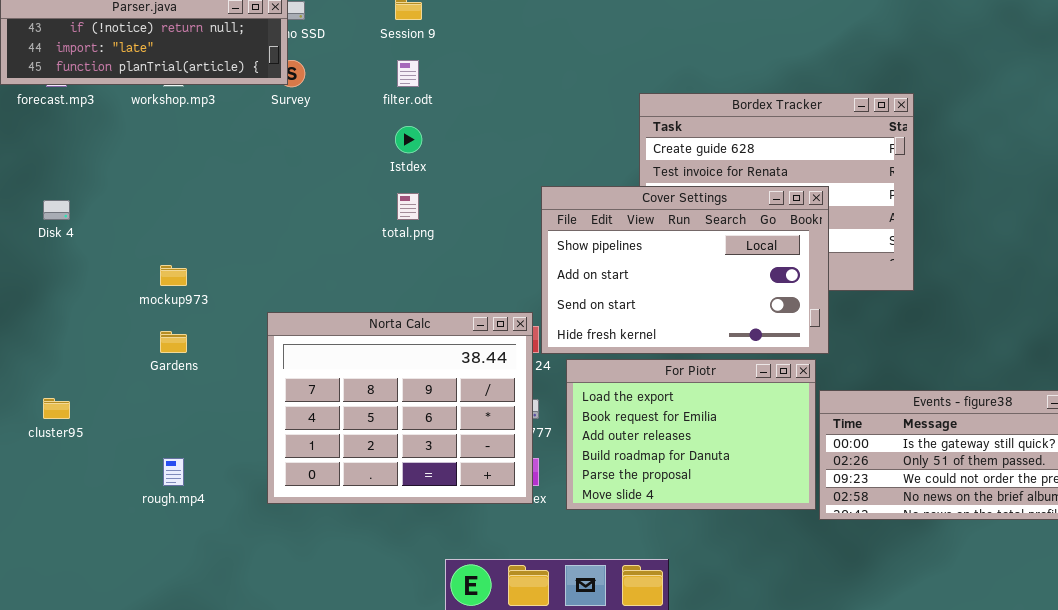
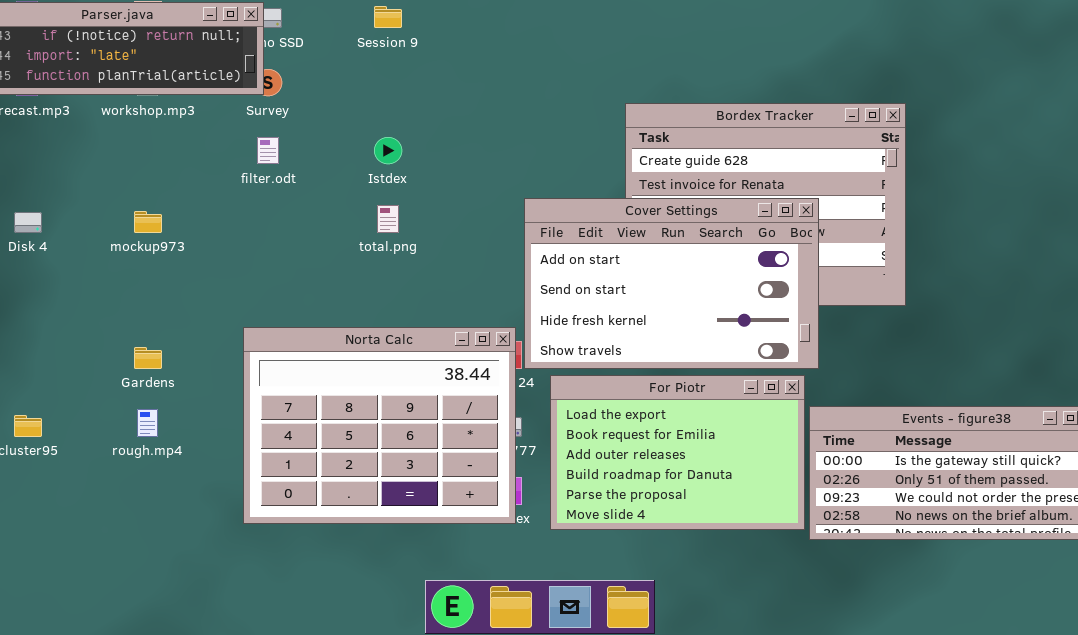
filter.odt: [397,60,419,87] -> [257,137,279,164], moved
Cover Settings: [541,186,829,354] -> [524,198,819,369], scrolled down 1 row
mockup973: [160,265,187,286] -> [134,211,162,233], moved
rough.mp4: [163,458,184,486] -> [137,409,158,437], moved

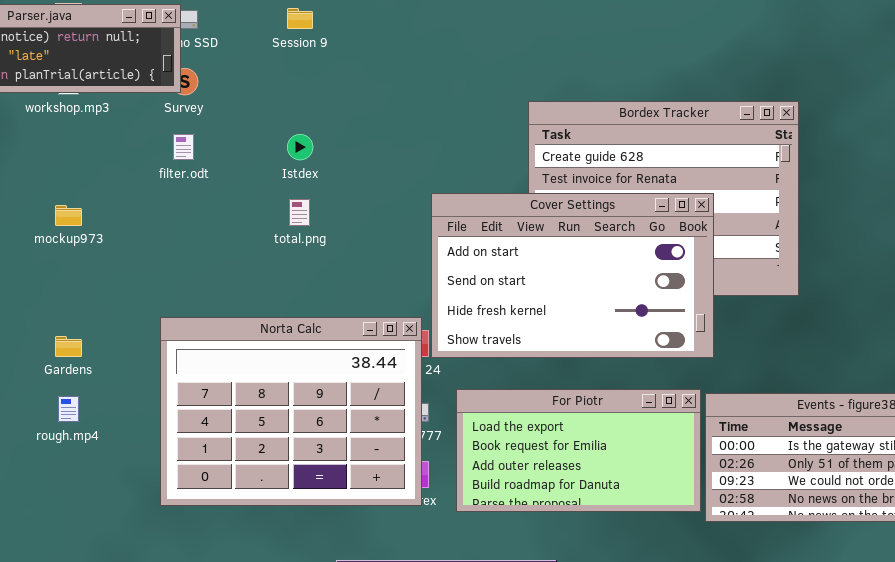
For Piotr: [550,375,805,530] -> [456,389,701,512], resized

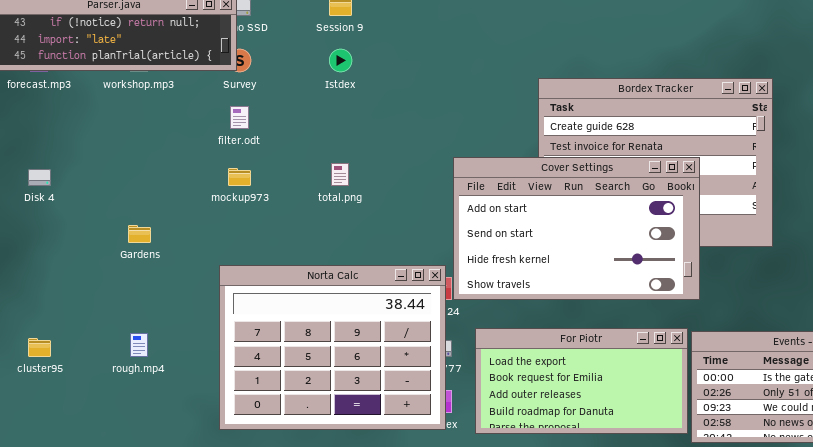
Istdex: [287,134,313,160] -> [329,49,352,72], moved
mockup973: [55,205,82,226] -> [228,168,251,186], moved
Gardens: [55,336,82,357] -> [128,225,151,243], moved

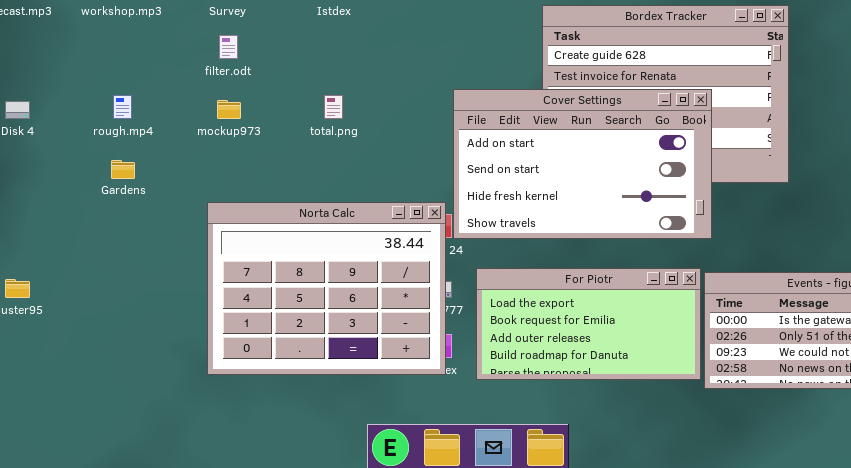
rough.mp4: [130,333,148,357] -> [113,95,132,119], moved

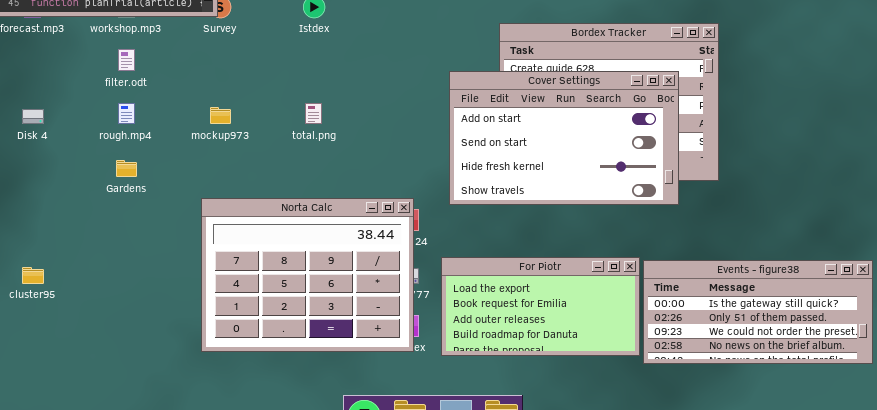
filter.odt: [219,35,238,59] -> [118,49,135,71], moved
Cover Settings: [453,89,712,239] -> [449,71,679,205], moved

